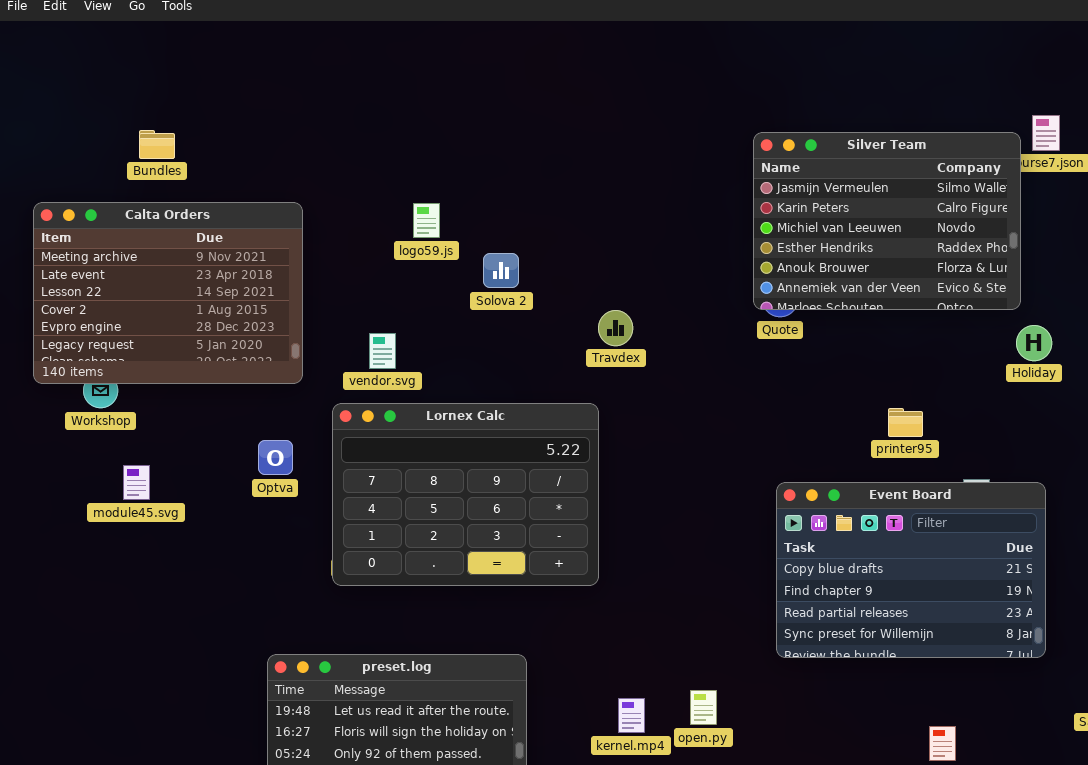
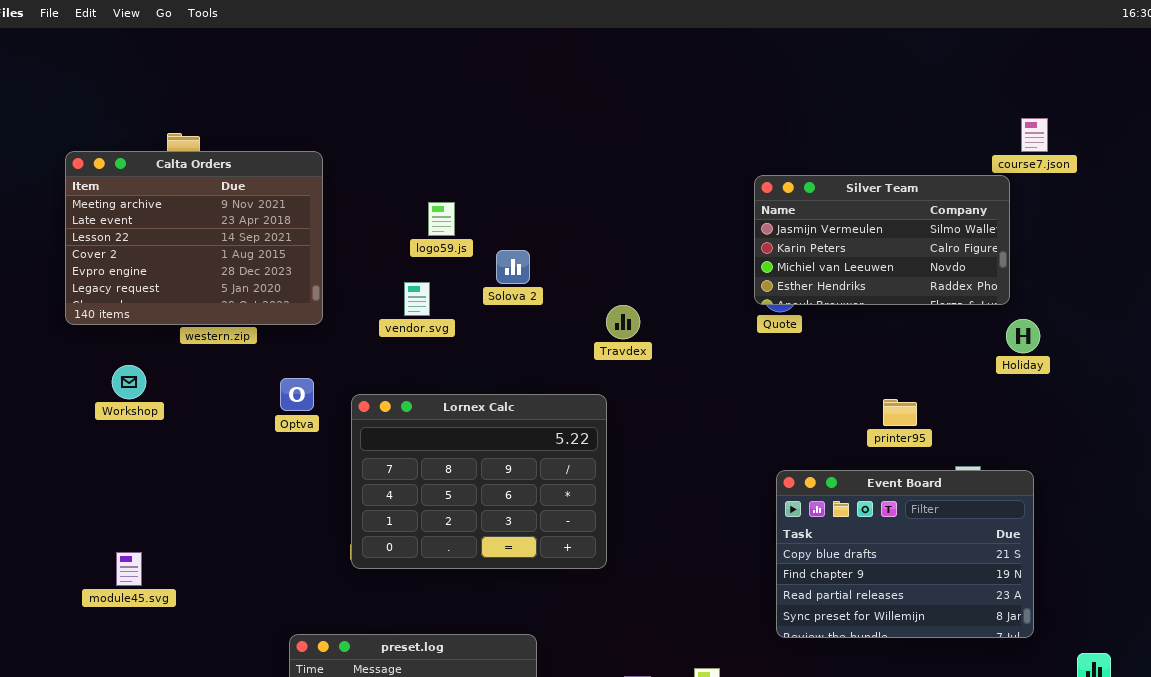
Silver Team: [753,132,1021,310] -> [754,175,1010,305], resized
Calta Orders: [33,202,303,384] -> [65,151,323,325], moved
vendor.svg: [369,333,396,369] -> [404,282,430,316], moved
Optva: [258,440,293,475] -> [280,378,314,411], moved
module45.svg: [123,465,150,500] -> [116,552,142,586], moved

